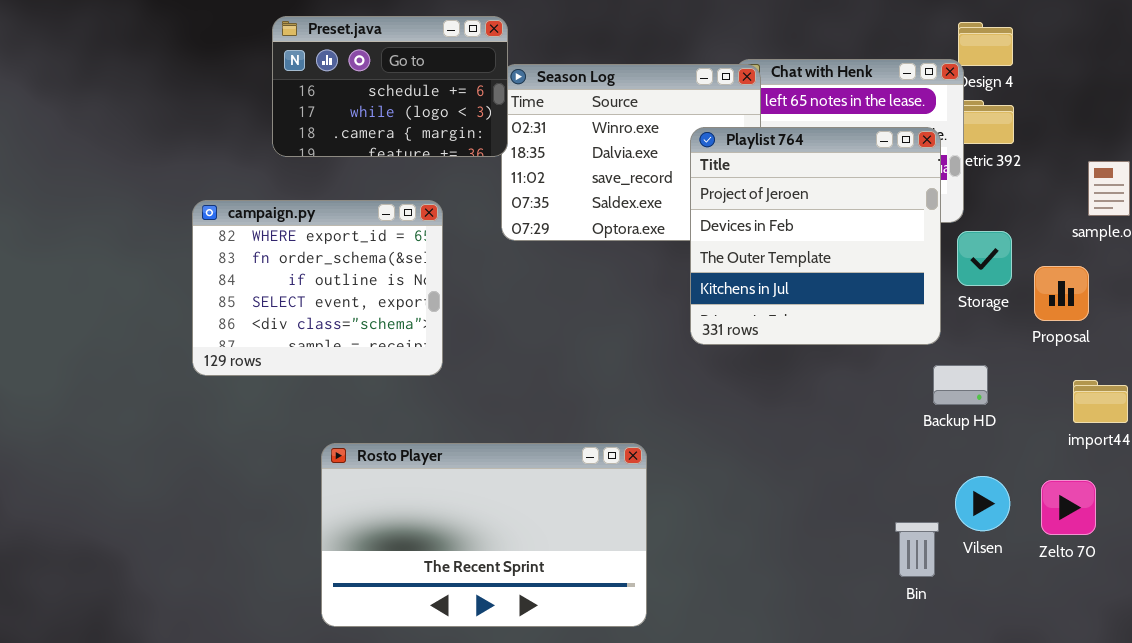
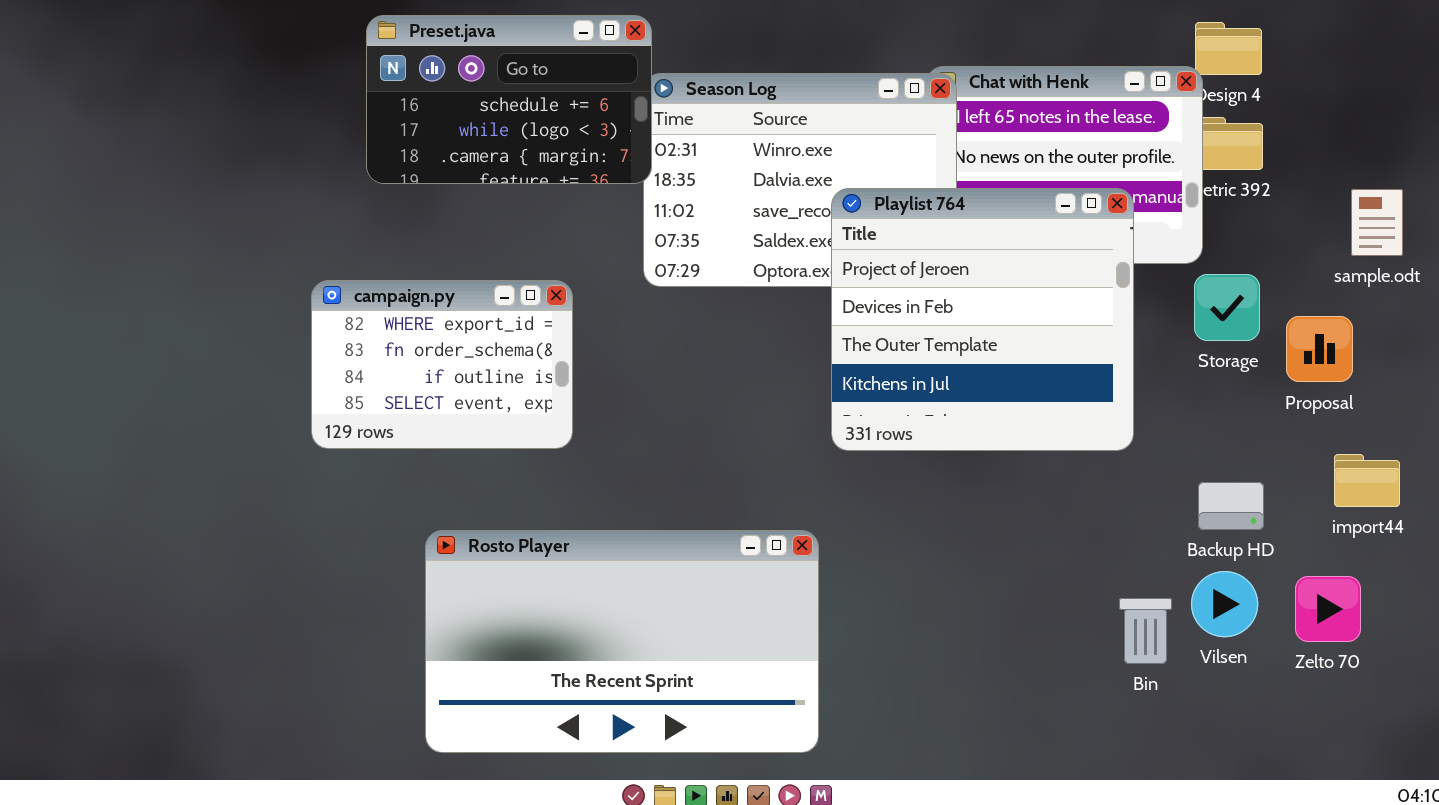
Playlist 764: [690,127,941,345] -> [831,188,1134,451], moved
campaign.py: [192,200,443,376] -> [311,280,573,449], resized
Backup HD: [933,365,988,405] -> [1198,482,1264,530], moved
Bin: [895,522,939,577] -> [1119,598,1172,664], moved

